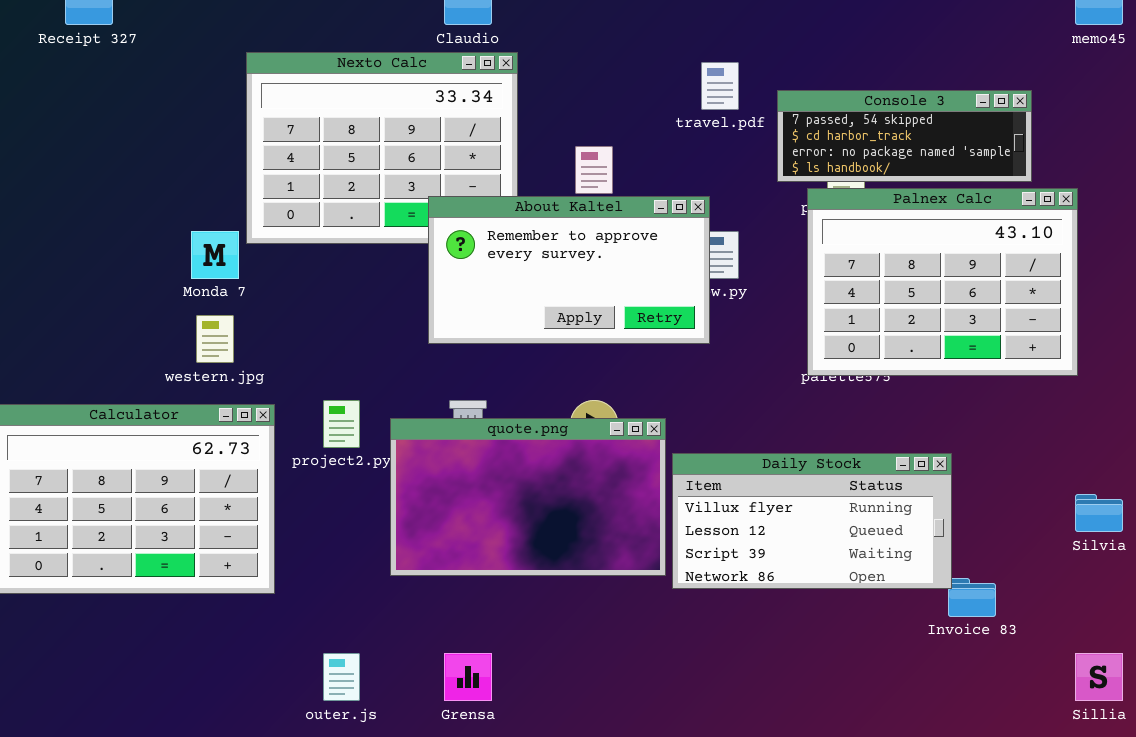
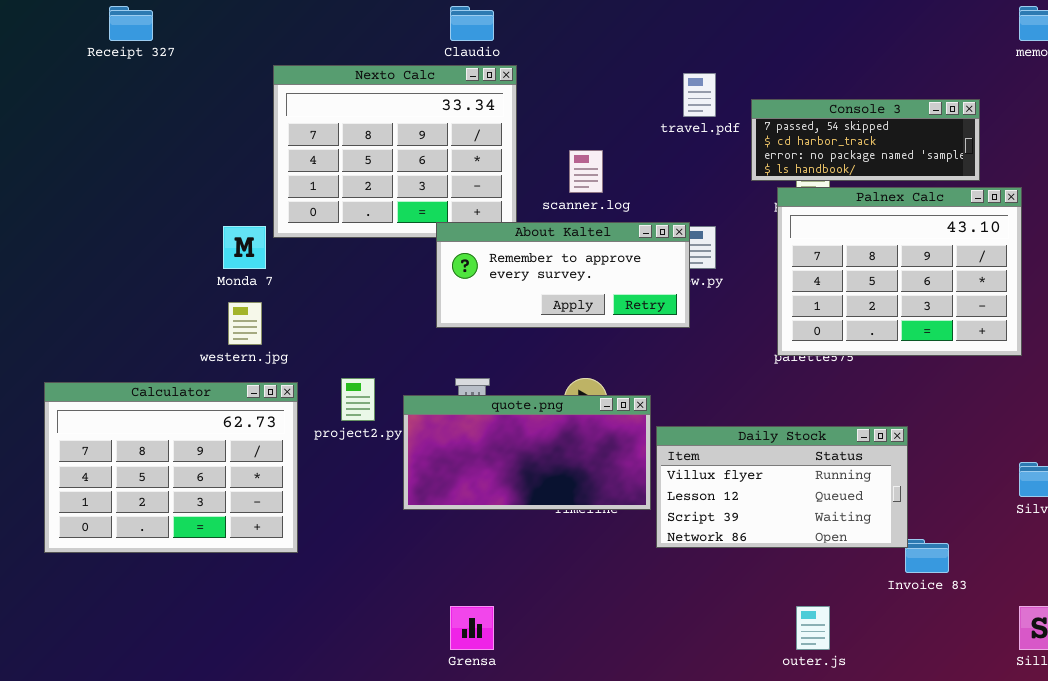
About Kaltel: [428,196,710,344] -> [436,222,690,328], resized
quote.png: [390,418,666,576] -> [403,395,651,510], resized
outer.js: [323,653,360,701] -> [796,606,830,650], moved

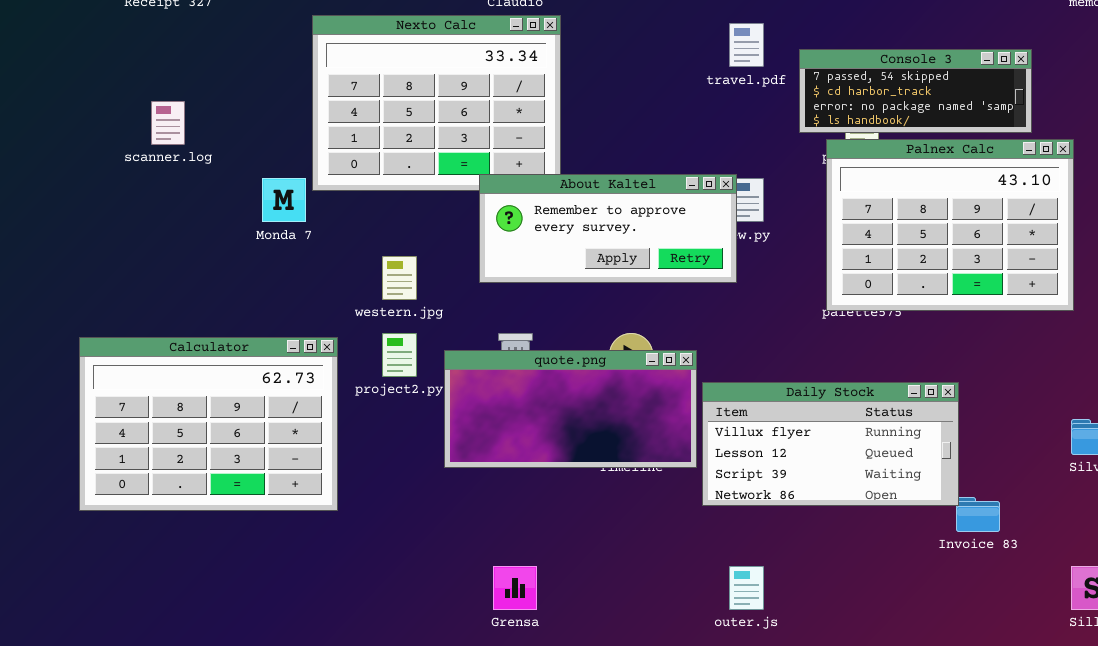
scanner.log: [569,150,603,193] -> [151,101,185,145], moved
western.jpg: [228,302,262,345] -> [382,256,417,300], moved
outer.js: [796,606,830,650] -> [729,566,764,610], moved

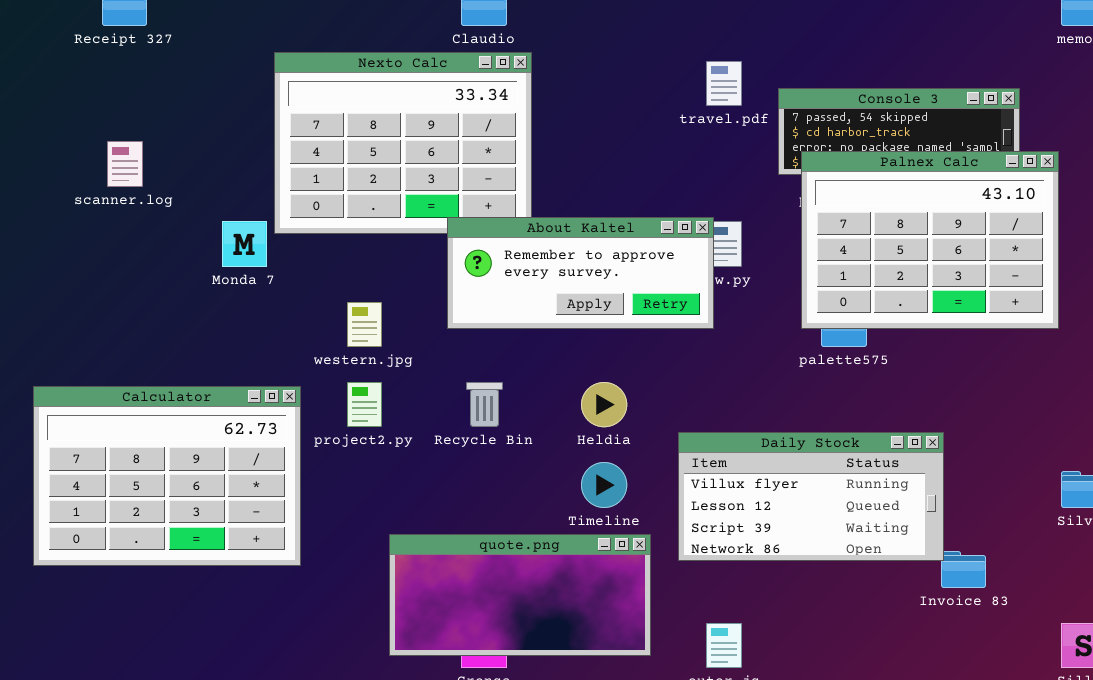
Palnex Calc: [826,139,1074,311] -> [801,151,1059,329], moved
quote.png: [444,350,697,468] -> [389,534,651,656], moved

